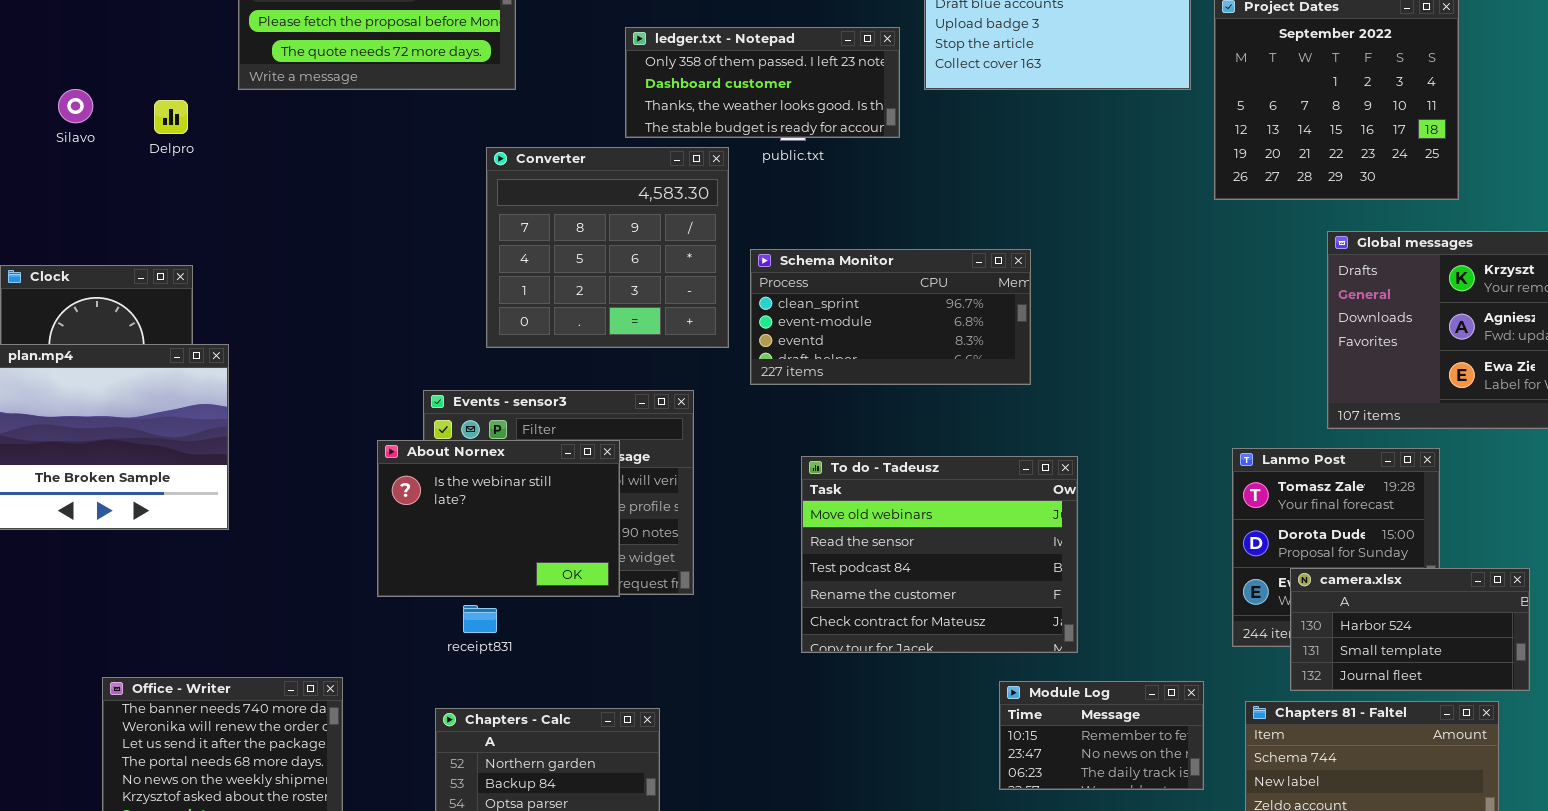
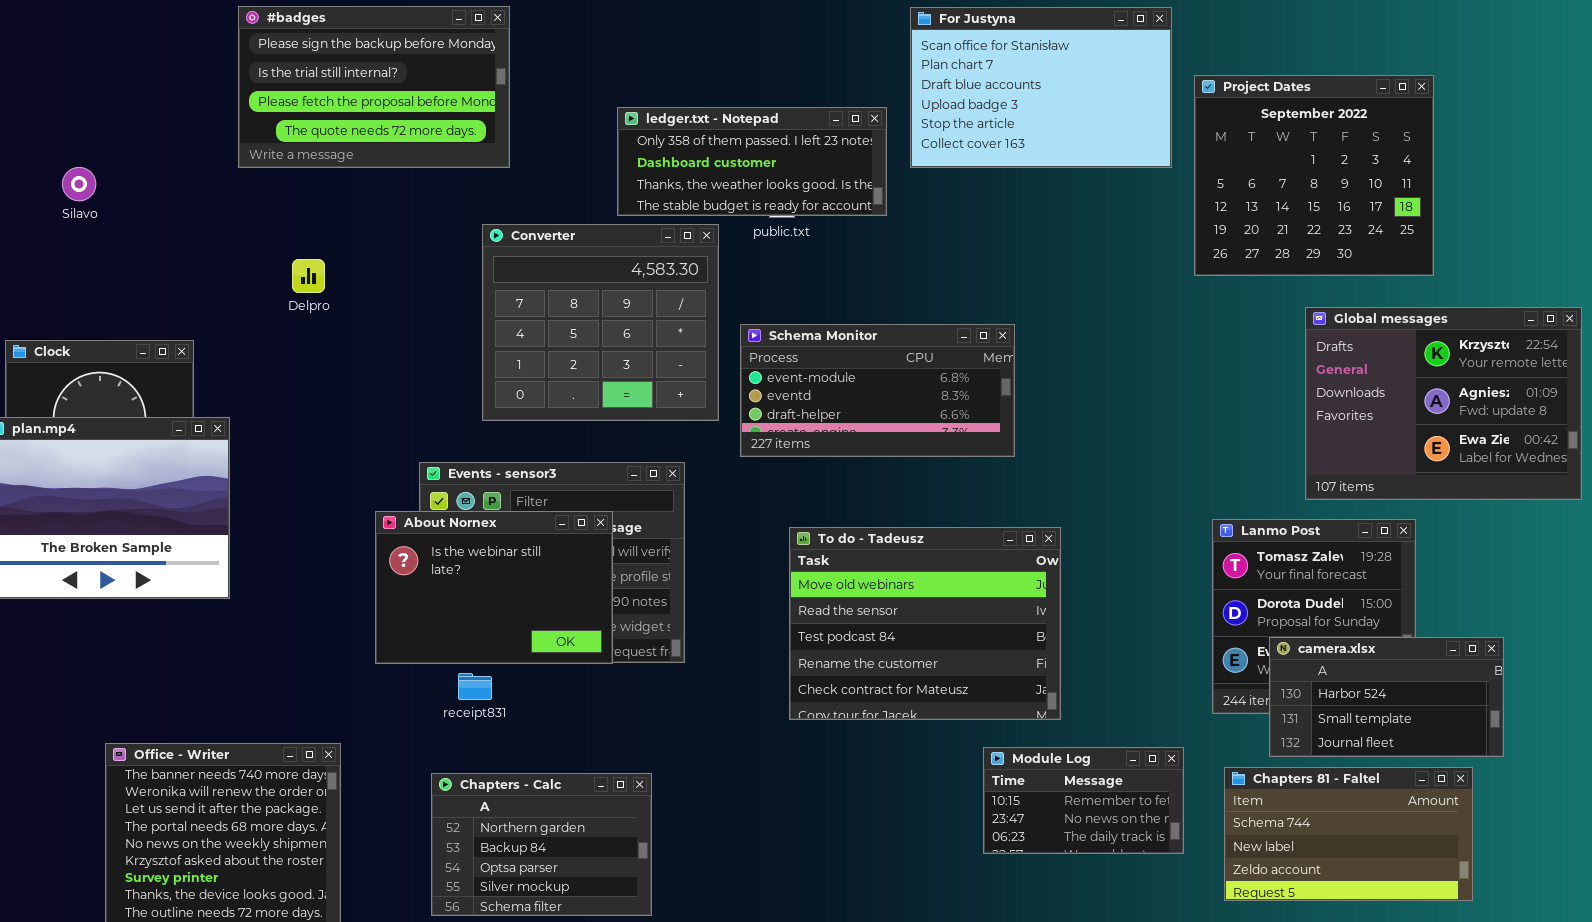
Delpro: [154,100,188,134] -> [292,259,325,293], moved
Schema Monitor: [750,249,1031,385] -> [740,324,1015,457], scrolled down 1 row

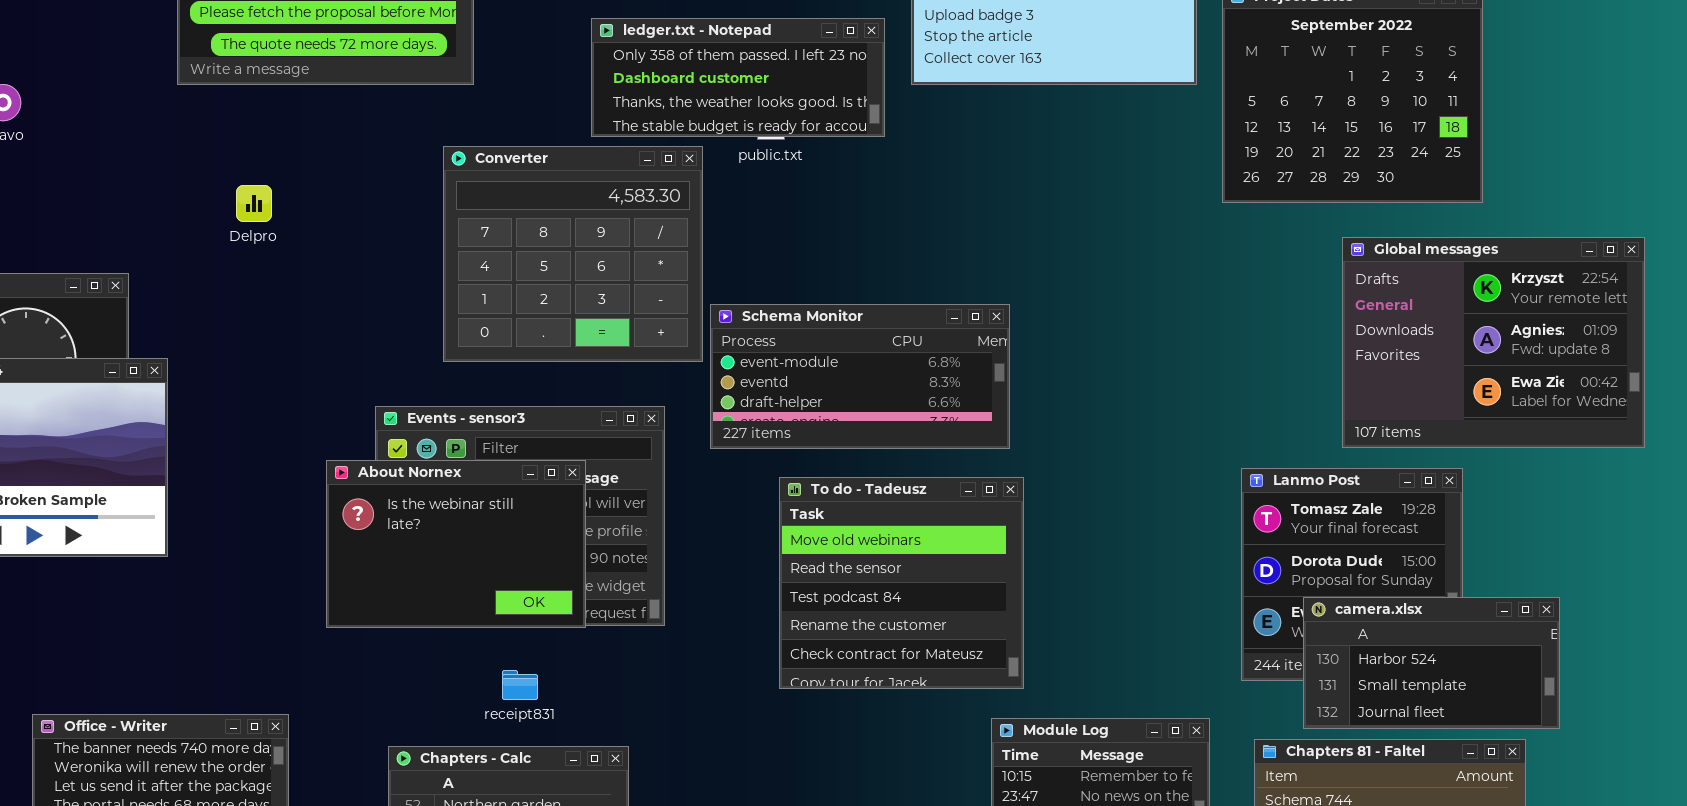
Schema Monitor: [740,324,1015,457] -> [710,304,1010,449], moved
To do - Tadeusz: [789,527,1061,720] -> [779,477,1024,689], resized
receipt831: [458,673,492,700] -> [502,670,538,700], moved

